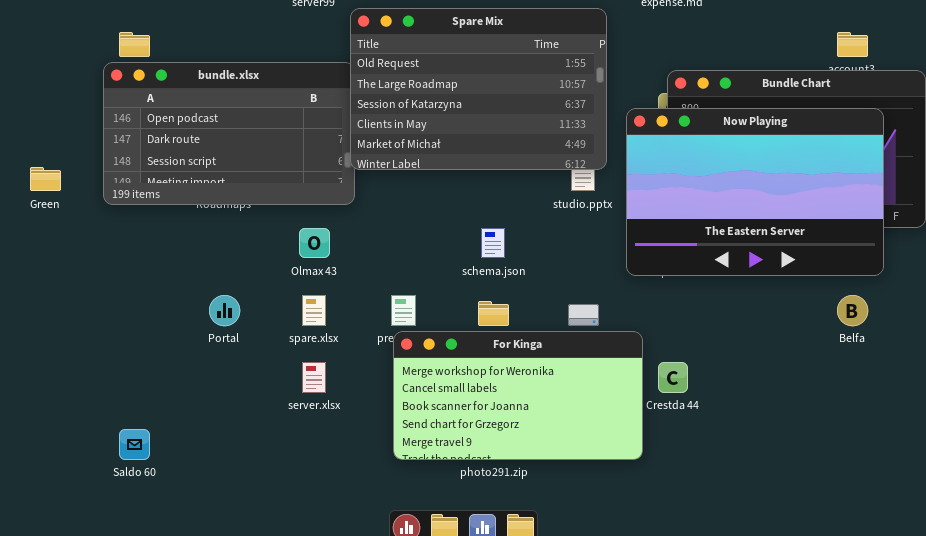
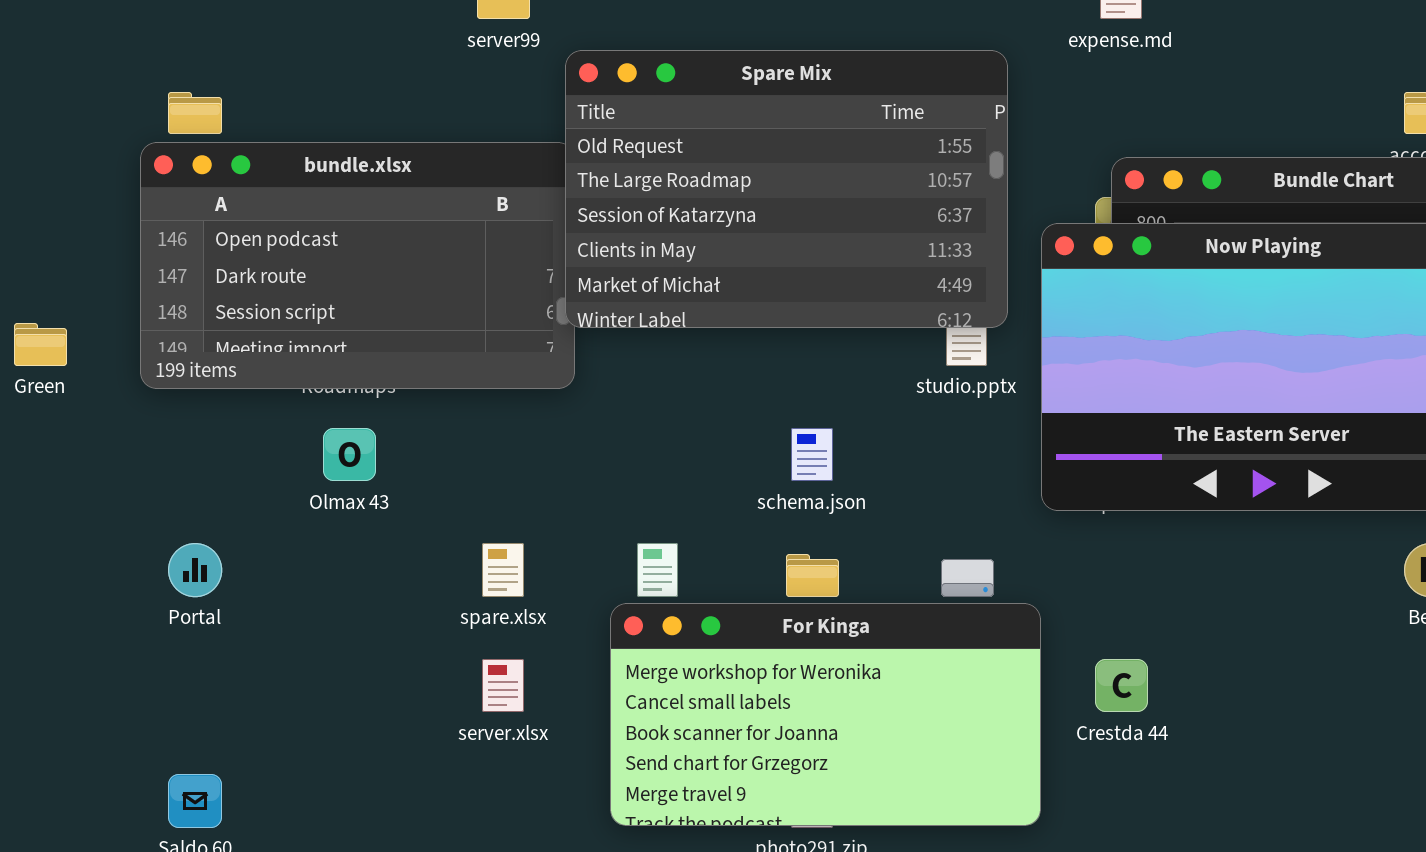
Olmax 43: [299,228,330,258] -> [323,428,376,481], moved
Portal: [209,295,240,326] -> [168,543,222,597], moved
For Kinga: [393,331,643,460] -> [610,603,1041,826], moved

